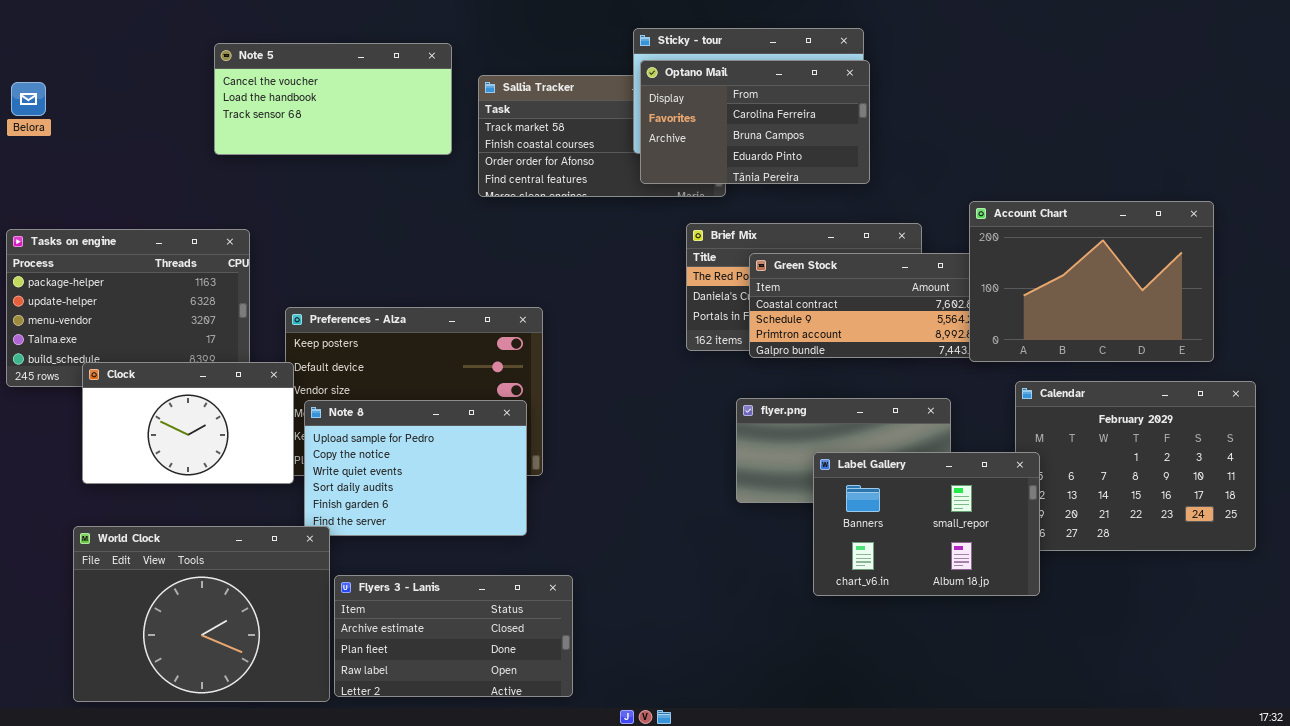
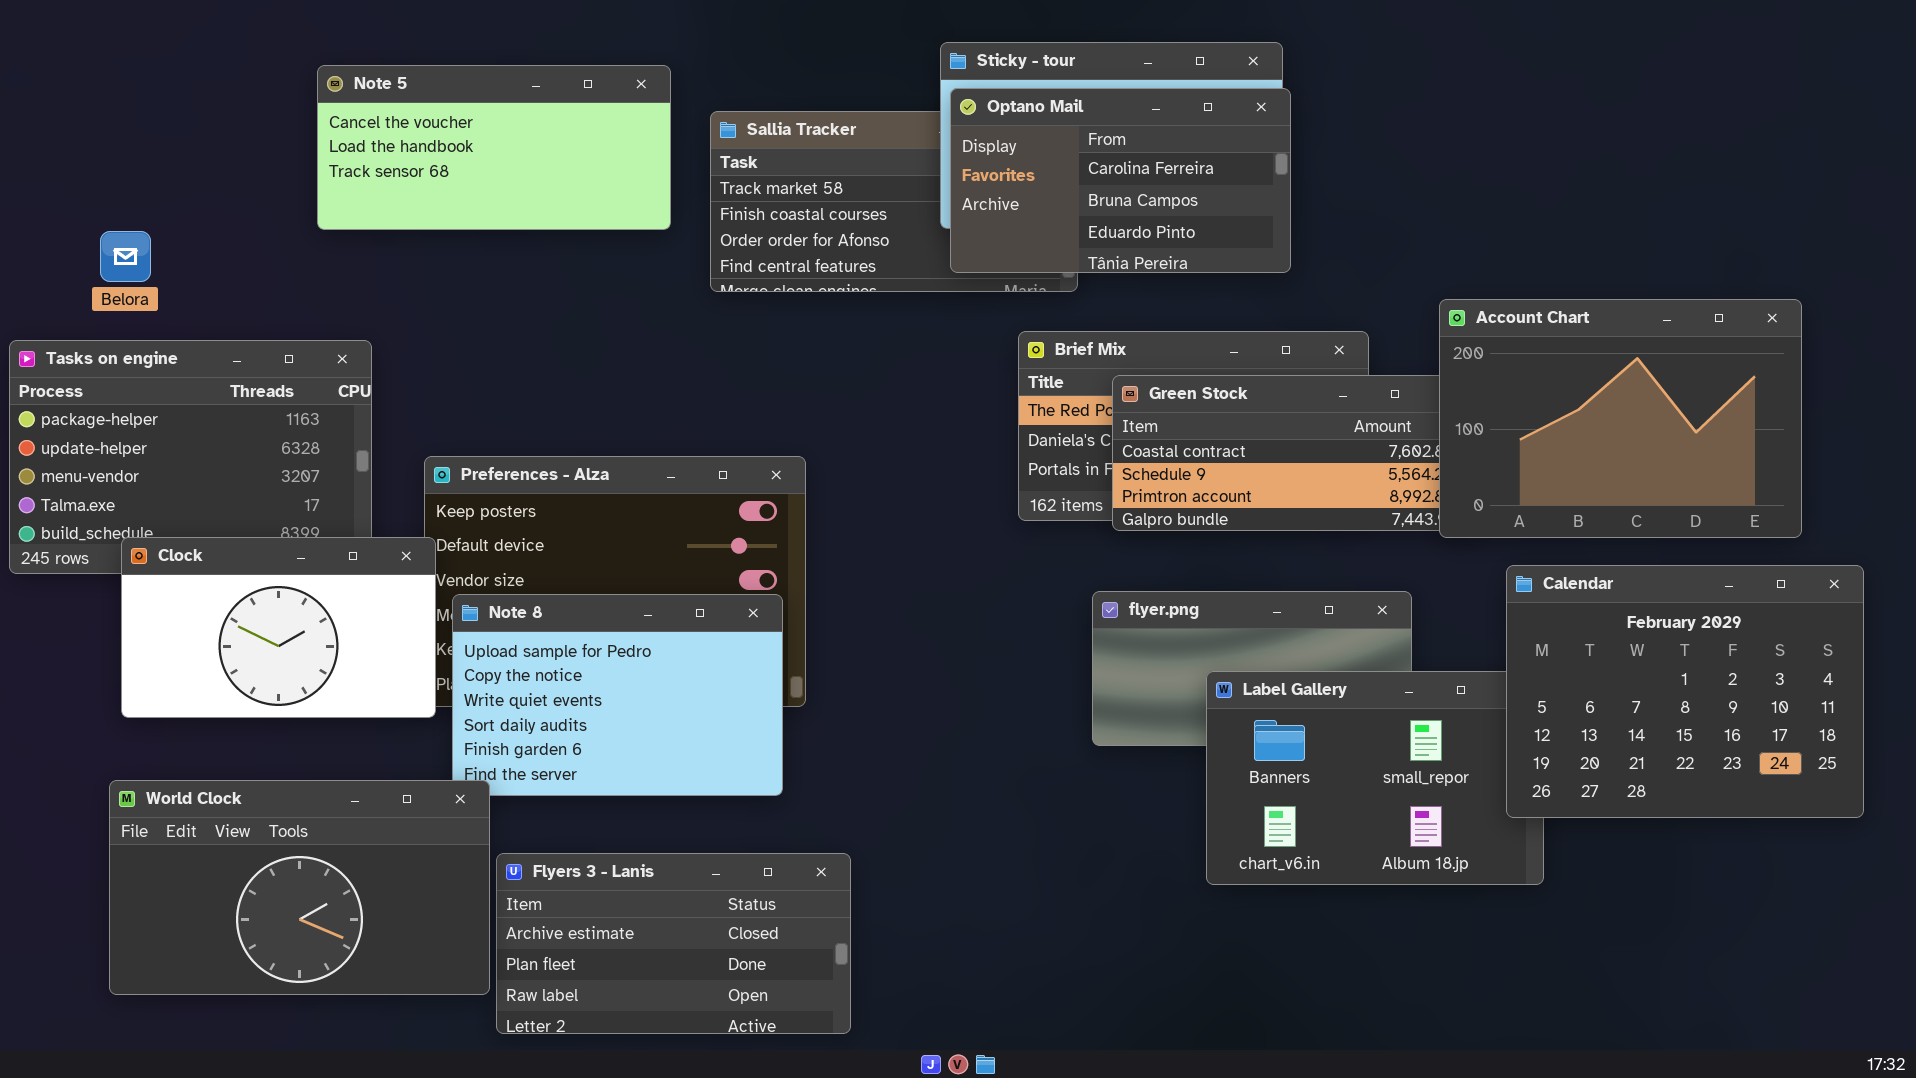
Belora: [11,82,46,116] -> [100,231,151,282], moved
Calendar: [1015,381,1256,551] -> [1506,565,1864,818], raised
World Clock: [73,526,330,702] -> [109,780,490,995], resized

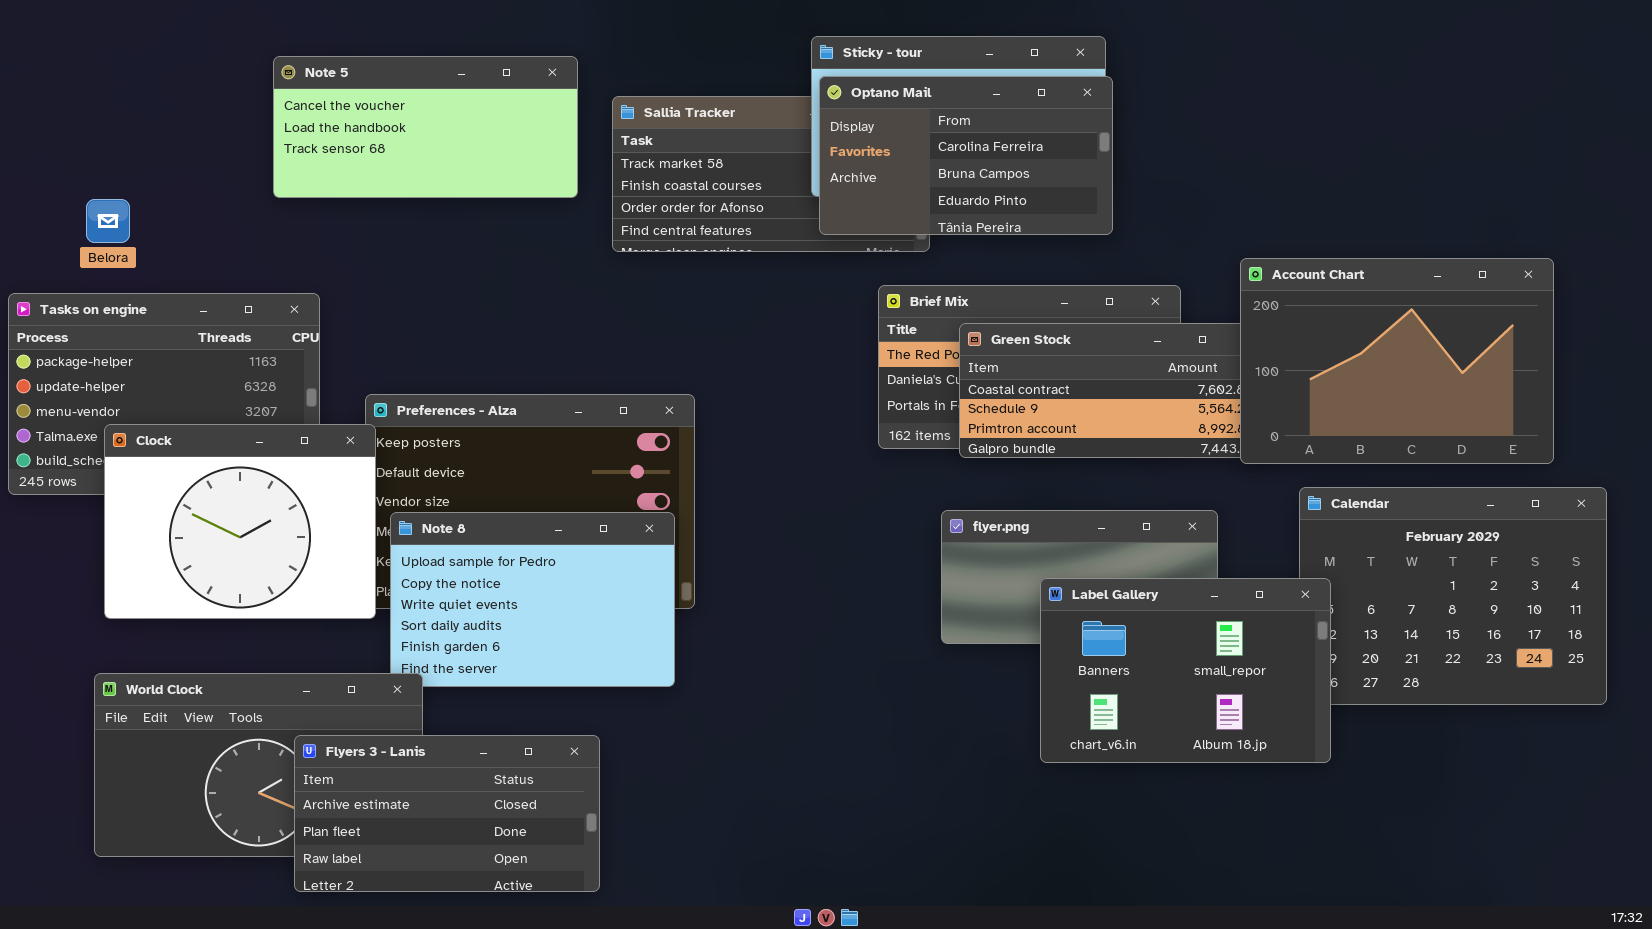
Clock: [121,537,436,718] -> [104,424,376,619], resized
Label Gallery: [1206,671,1544,885] -> [1040,578,1331,763], raised
Flyers 3 - Lanis: [496,853,851,1034] -> [294,735,600,892], moved

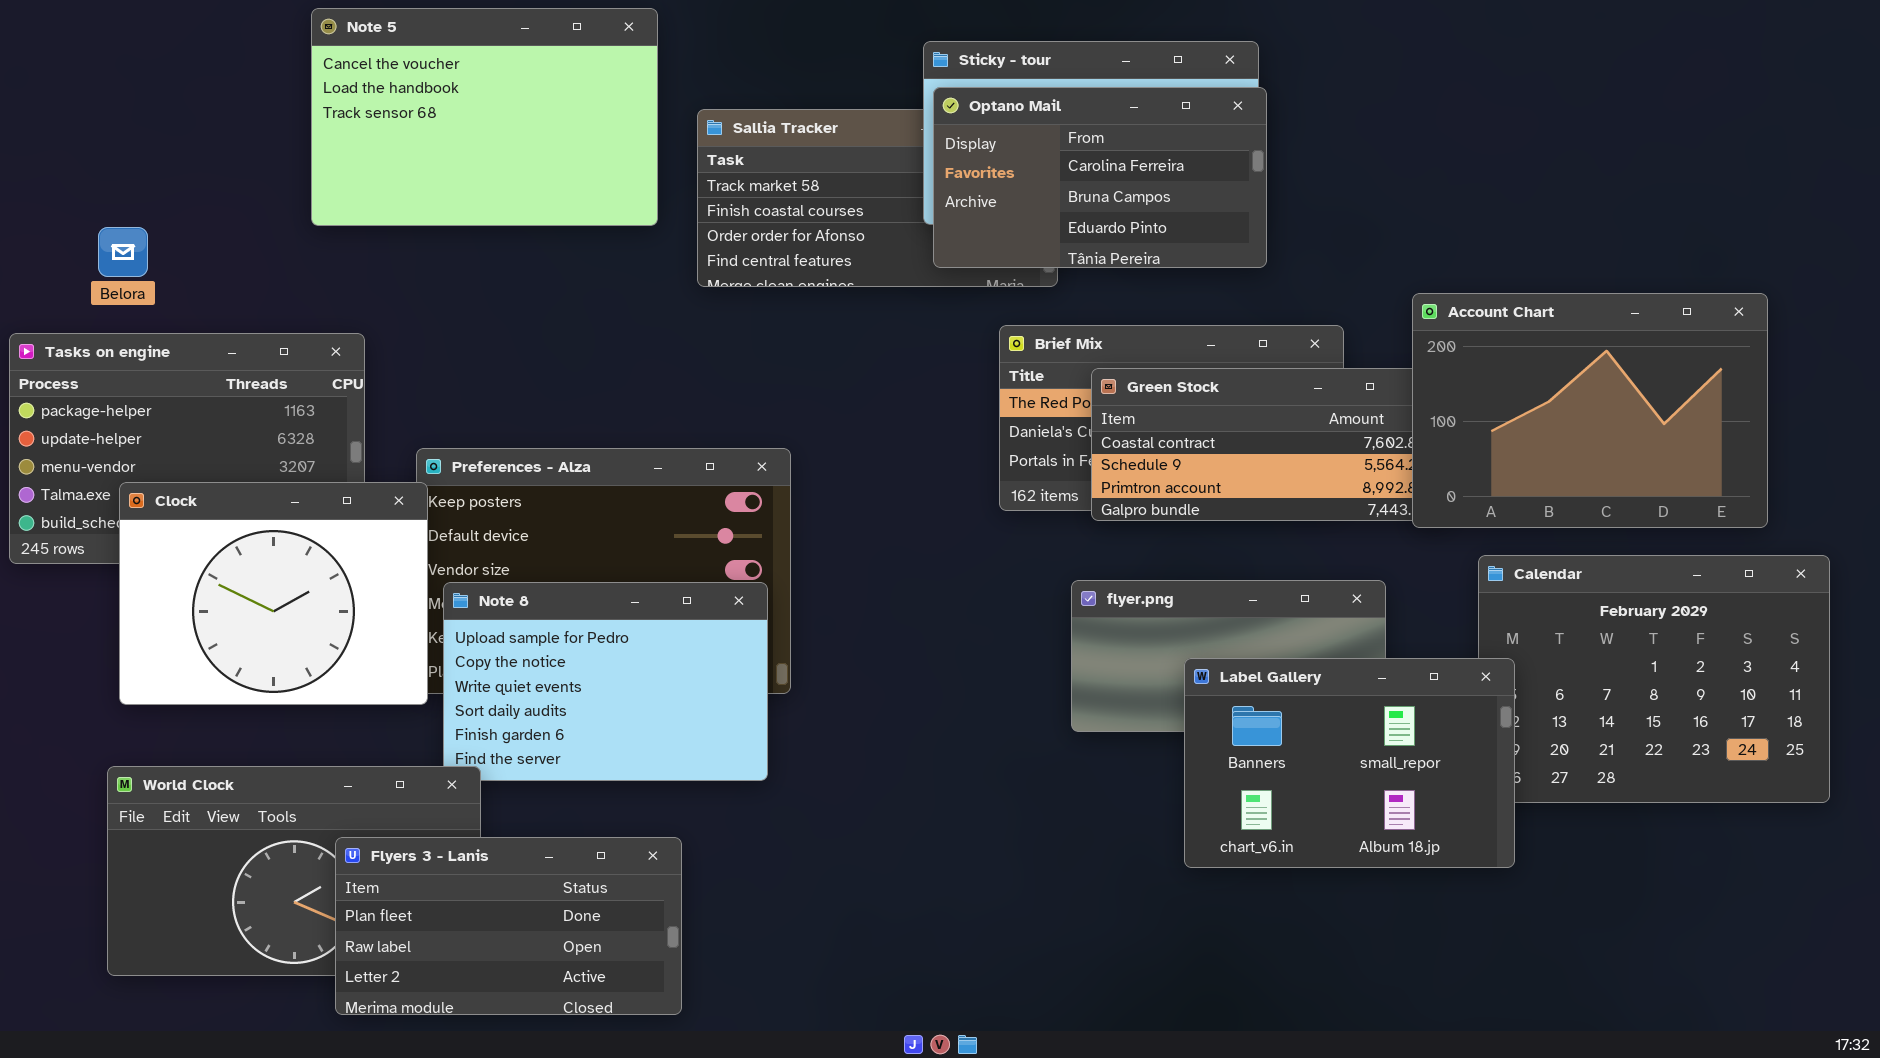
Note 5: [273,56,578,198] -> [311,8,658,226], resized
Flyers 3 - Lanis: [294,735,600,892] -> [335,837,682,1015], scrolled down 1 row

